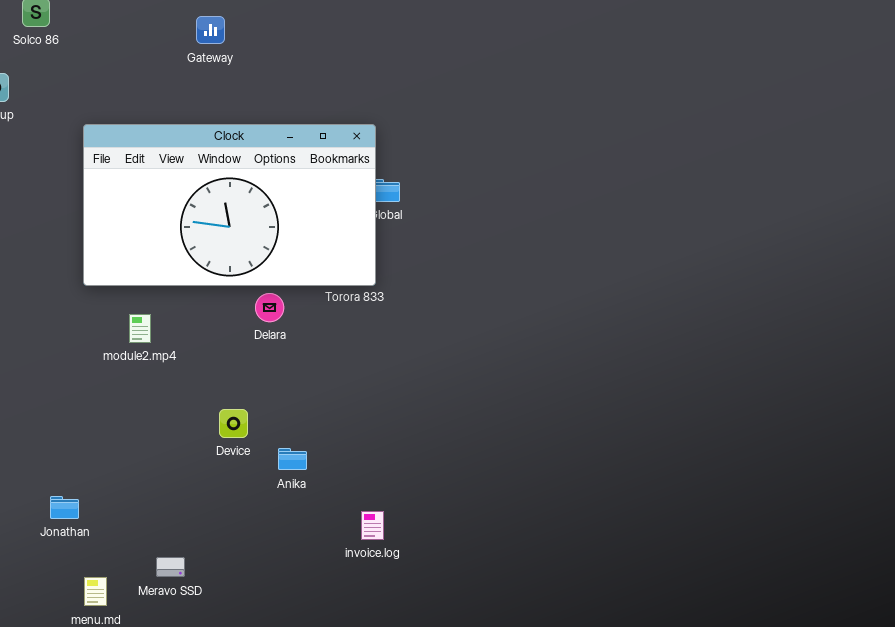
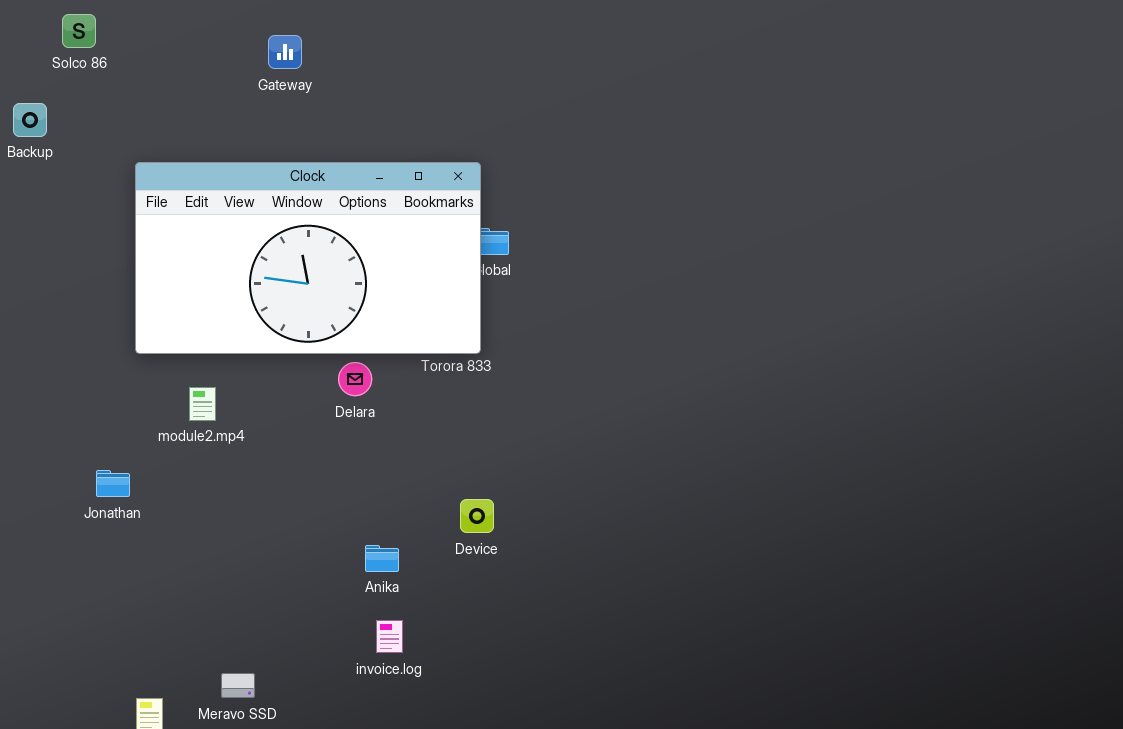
Device: [219,409,248,438] -> [460,499,494,533], moved
Jonathan: [50,496,79,519] -> [96,470,130,497], moved
invoice.log: [361,511,384,540] -> [376,620,403,653], moved

